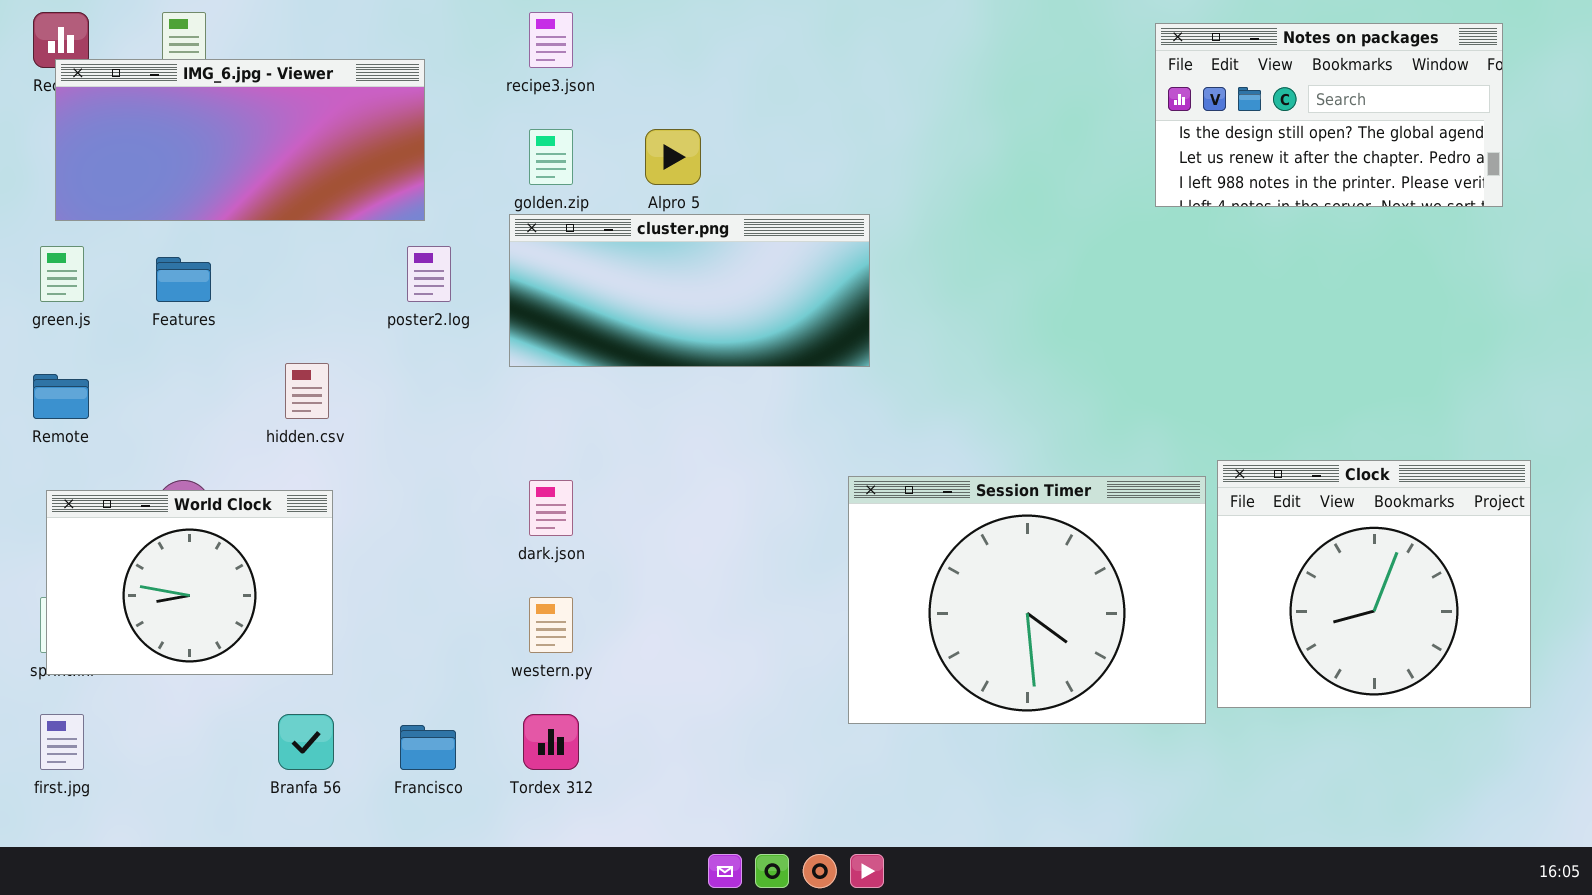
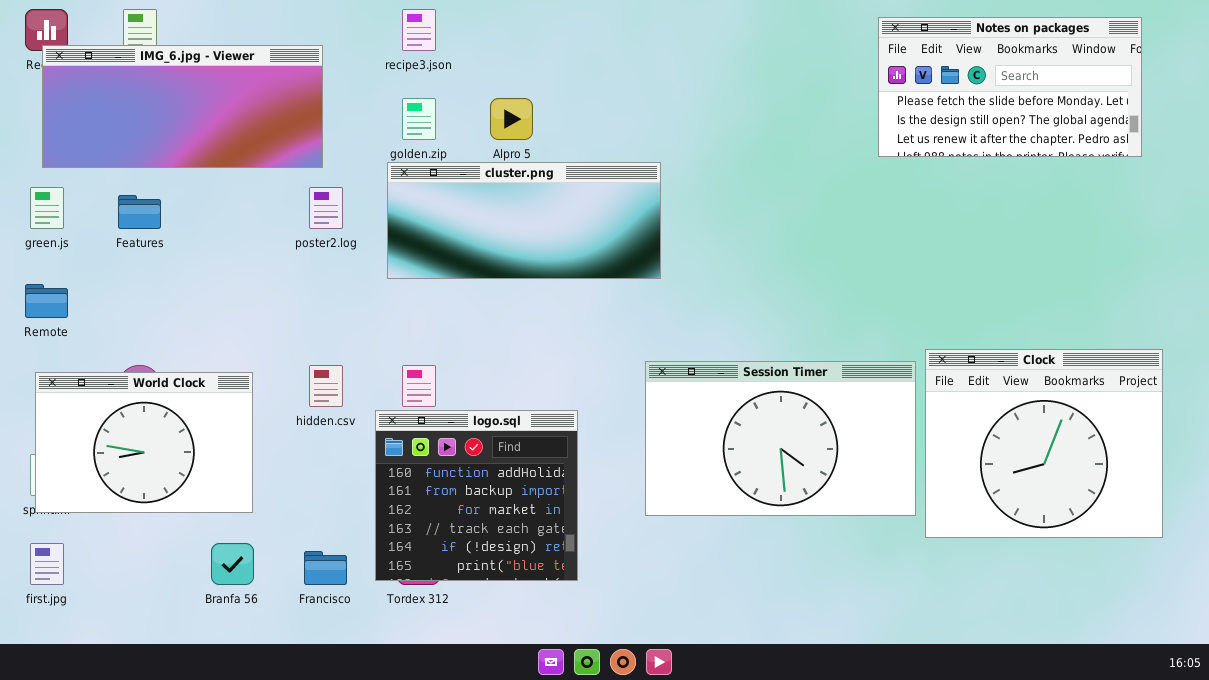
Notes on packages: [1155,23,1503,207] -> [878,17,1142,157], scrolled up 1 row
hidden.csv: [285,363,329,419] -> [309,365,343,407], moved
Session Timer: [848,476,1206,724] -> [645,361,916,516], resized
logo.sql: none -> [375,410,578,581], opened

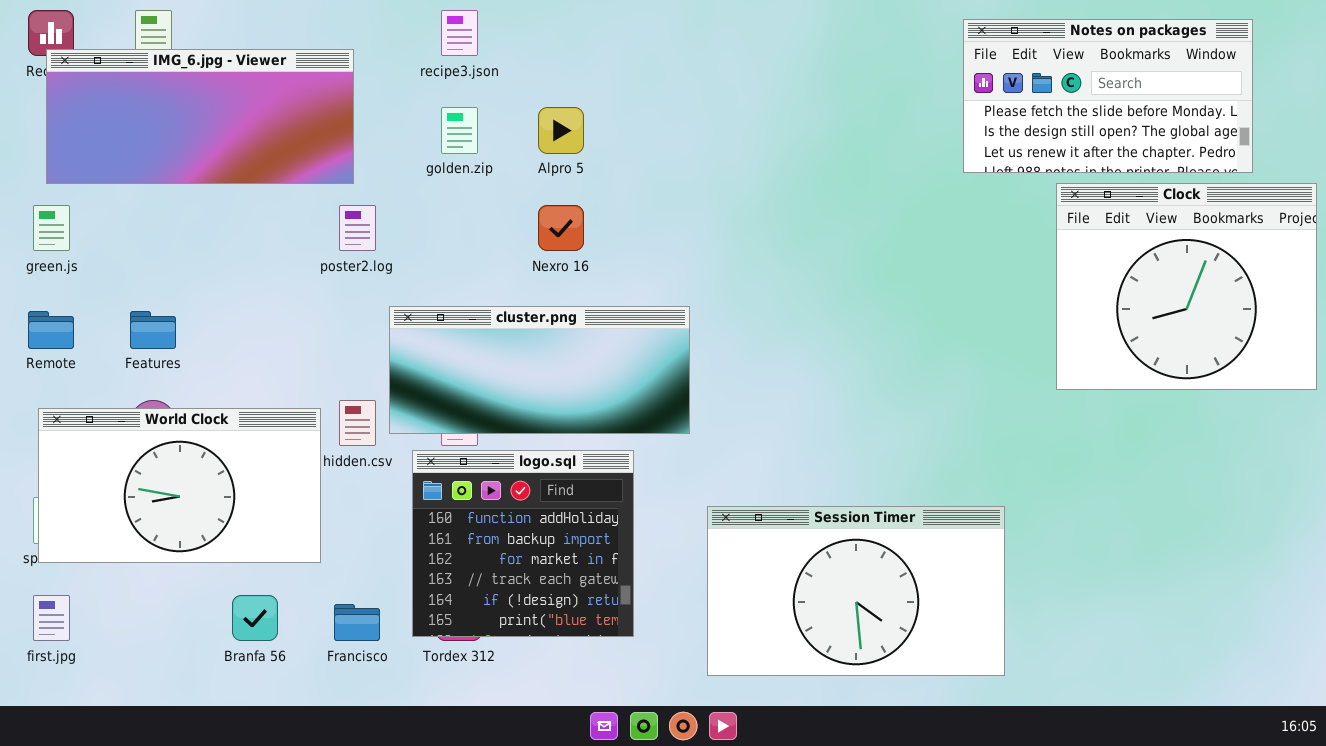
cluster.png: [387,162,661,279] -> [389,306,690,434], moved
Features: [118,195,161,229] -> [130,311,176,349], moved
Clock: [925,349,1163,538] -> [1056,183,1317,390], moved
Session Timer: [645,361,916,516] -> [707,506,1005,676], moved
World Clock: [35,372,253,513] -> [38,408,321,563], resized

